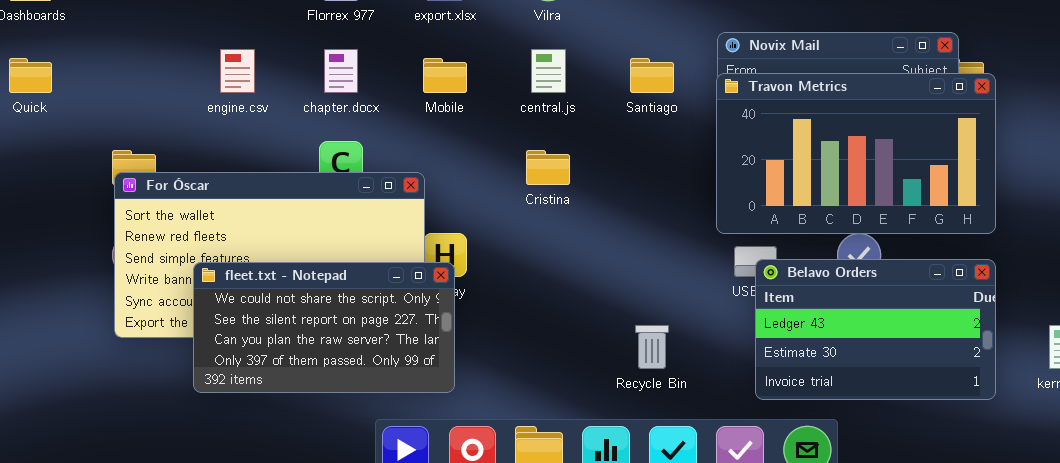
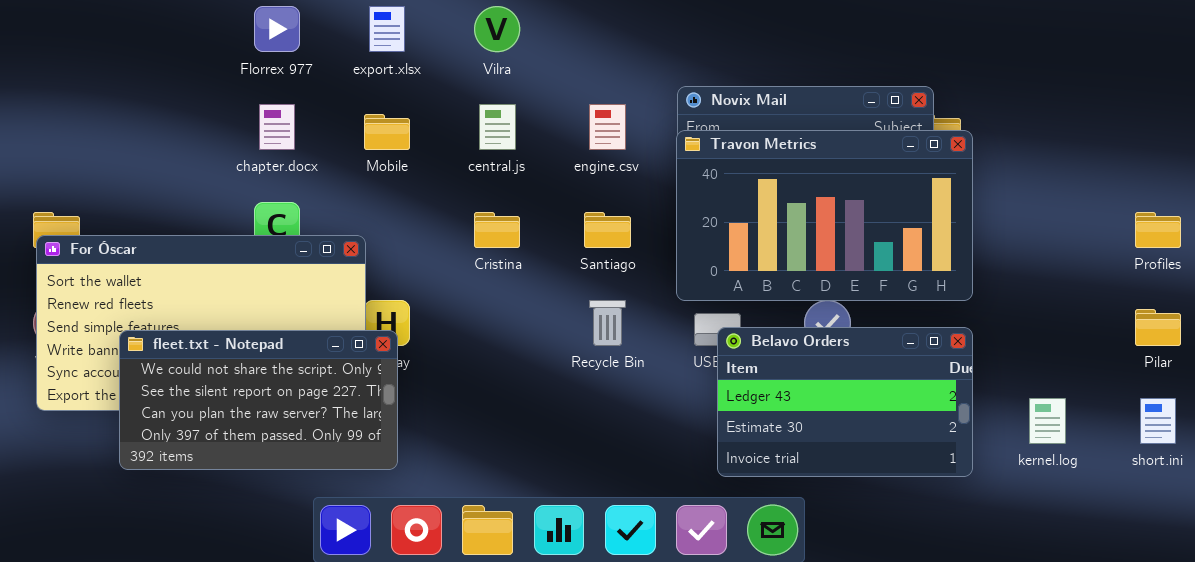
engine.csv: [220,49,255,93] -> [589,104,626,150], moved
Santiago: [630,58,674,93] -> [584,212,631,248], moved
Recycle Bin: [635,325,669,369] -> [589,300,626,346], moved

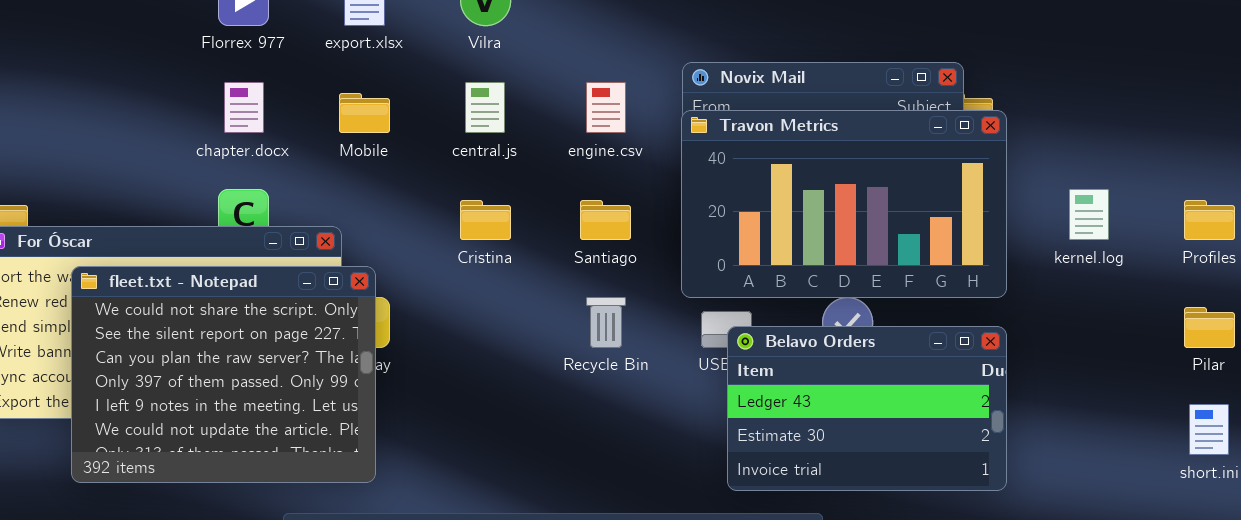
fleet.txt - Notepad: [119,330,398,470] -> [71,266,376,483], resized
kernel.log: [1029,398,1066,444] -> [1069,189,1109,240], moved

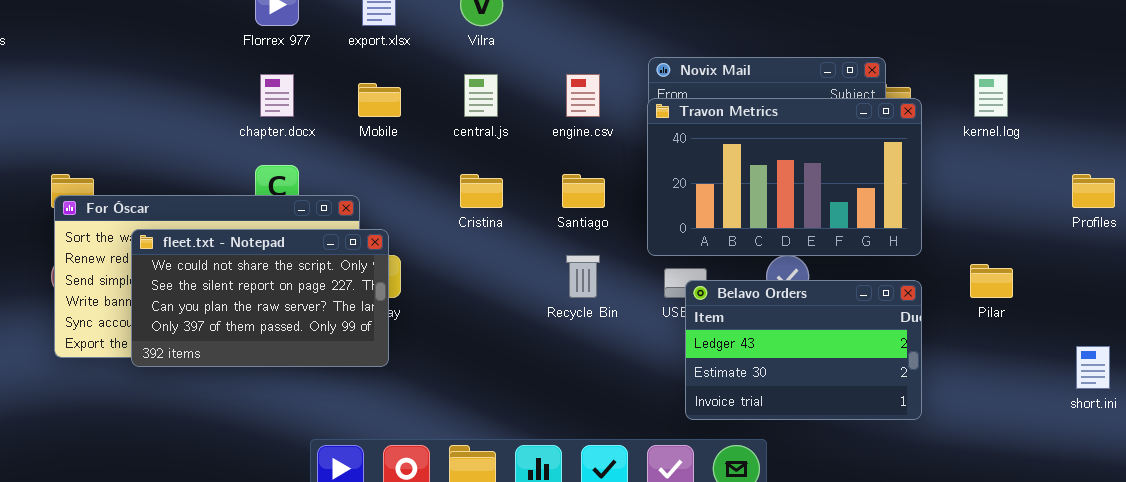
kernel.log: [1069,189,1109,240] -> [974,74,1008,117], moved
fleet.txt - Notepad: [71,266,376,483] -> [131,229,389,367], resized
Pilar: [1184,307,1235,348] -> [970,264,1013,298], moved

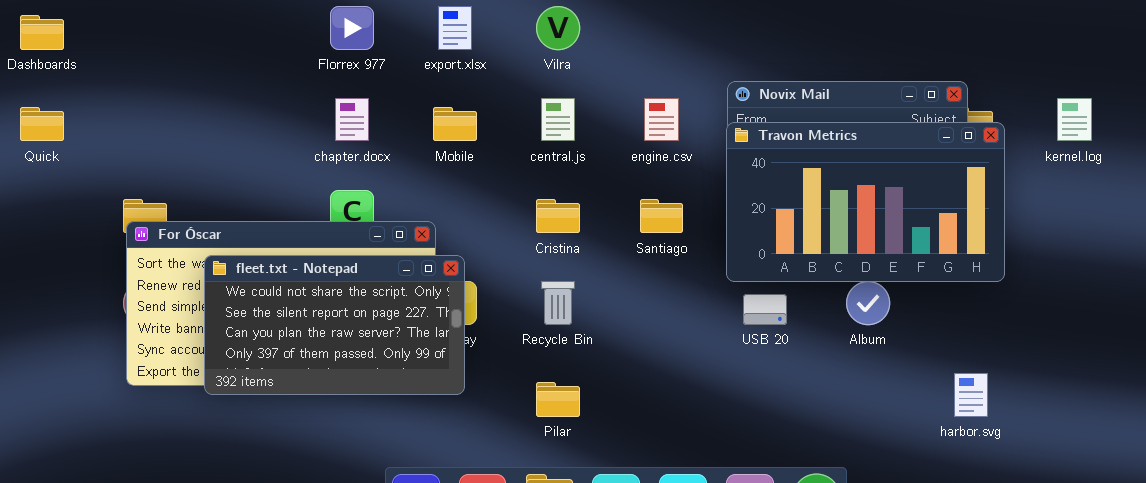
Recycle Bin: [566,255,600,298] -> [541,281,575,325], moved
Pilar: [970,264,1013,298] -> [536,382,580,417], moved
Belavo Orders: [685,280,922,420] -> none, closed

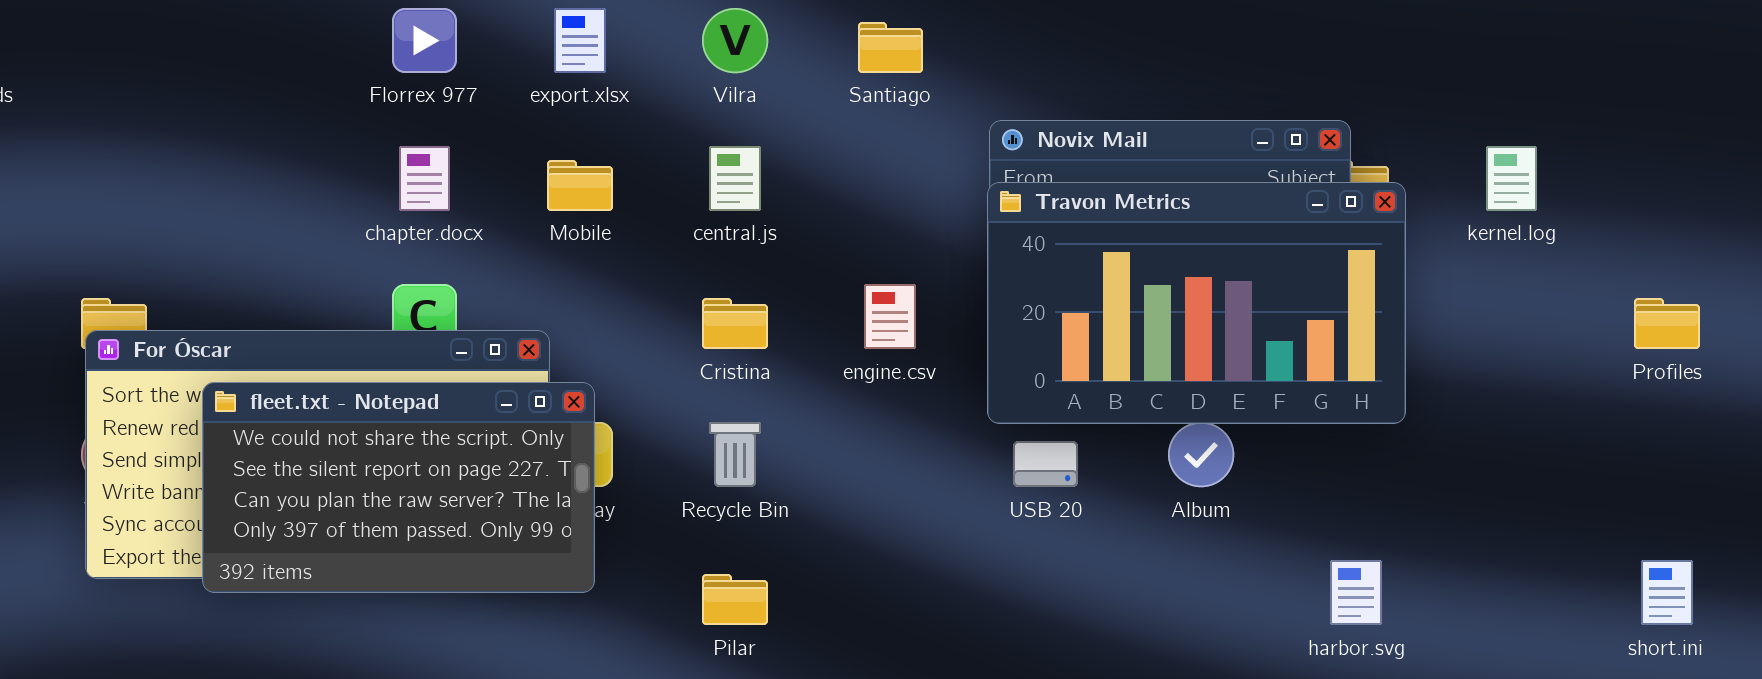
engine.csv: [644,98,679,141] -> [864,284,916,349], moved
Santiago: [640,199,683,233] -> [858,22,923,73], moved

